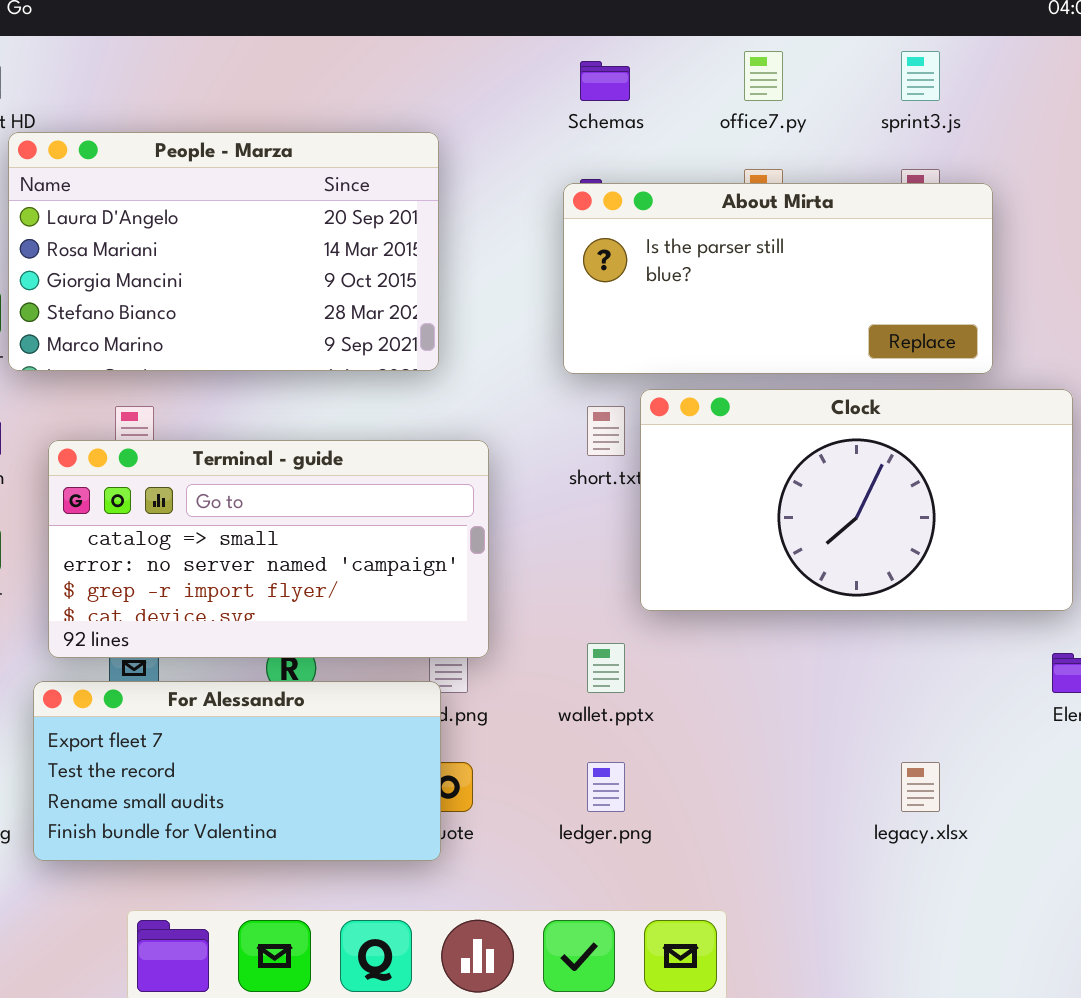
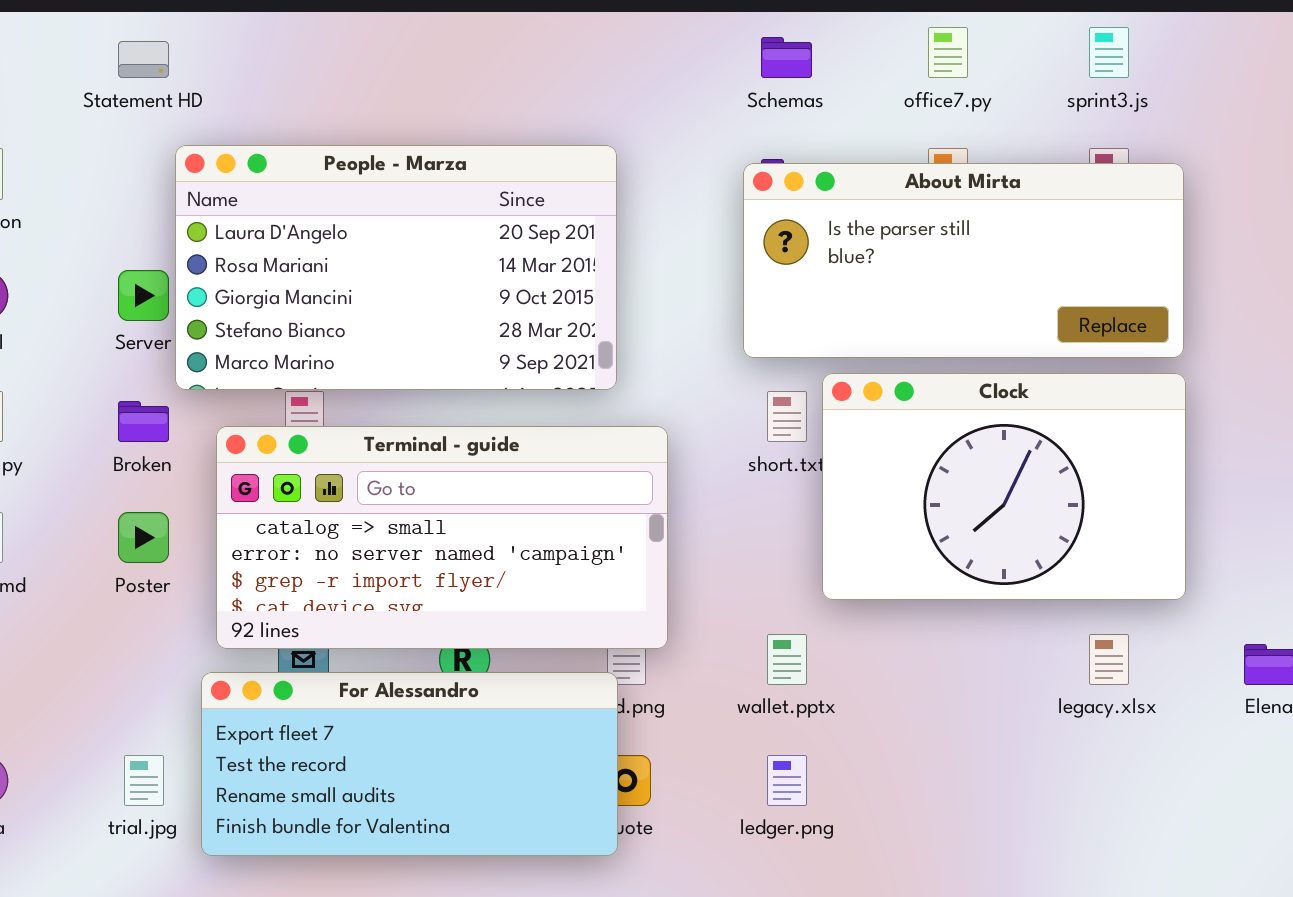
People - Marza: [8,132,439,371] -> [175,145,617,390], moved
Clock: [640,389,1073,611] -> [822,373,1186,600], resized
legacy.xlsx: [901,762,940,812] -> [1089,634,1129,685], moved

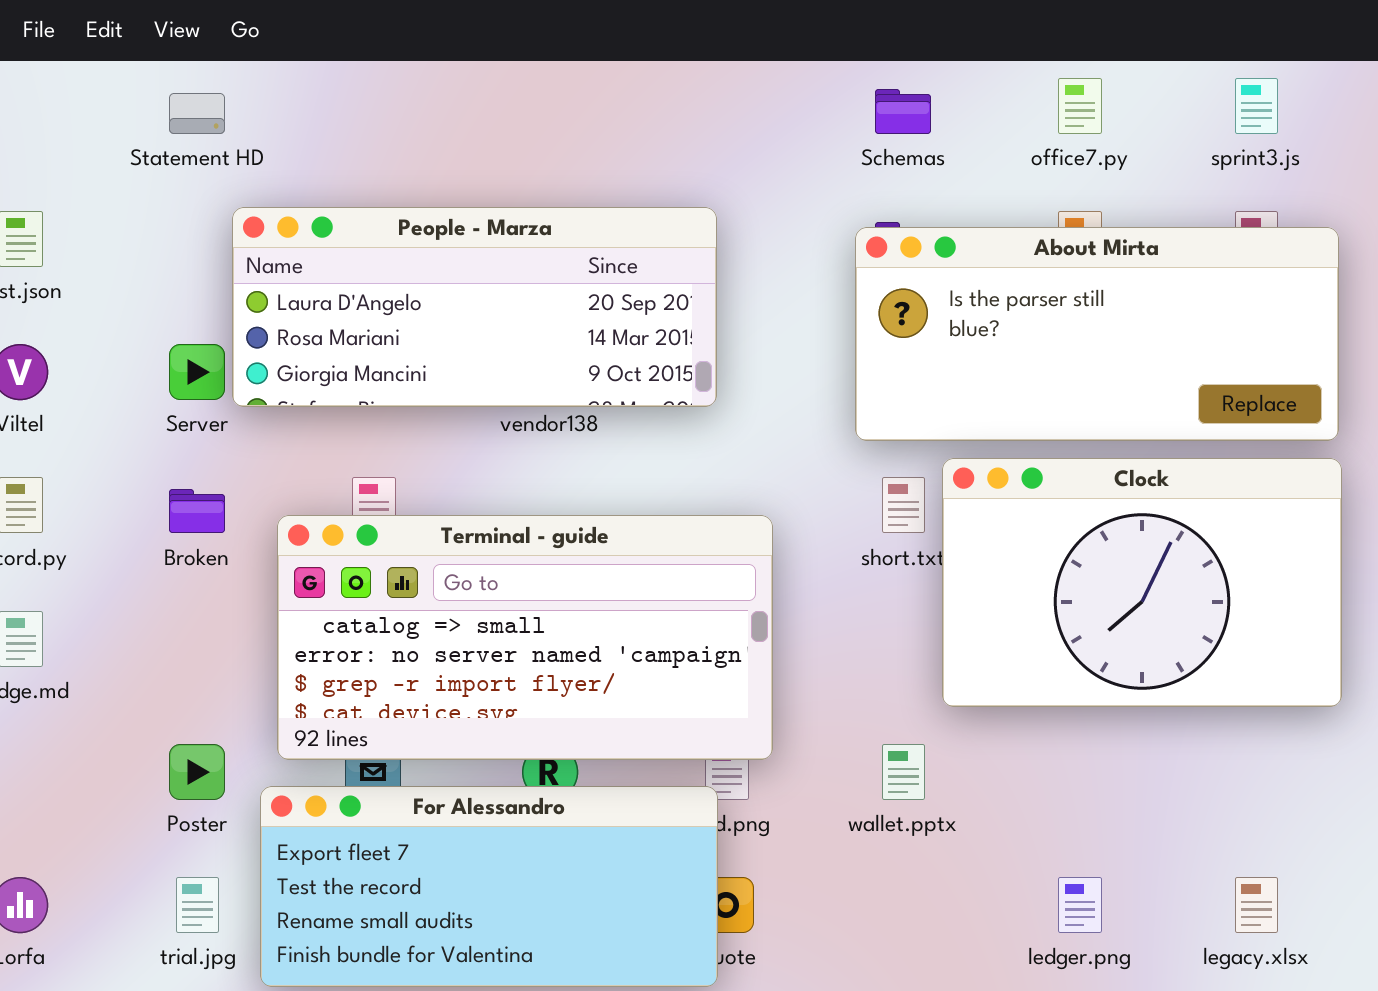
People - Marza: [175,145,617,390] -> [232,207,717,407], resized
Poster: [118,512,169,563] -> [169,744,225,800], moved
legacy.xlsx: [1089,634,1129,685] -> [1235,877,1278,933], moved
ledger.png: [767,755,807,806] -> [1058,877,1102,933], moved

